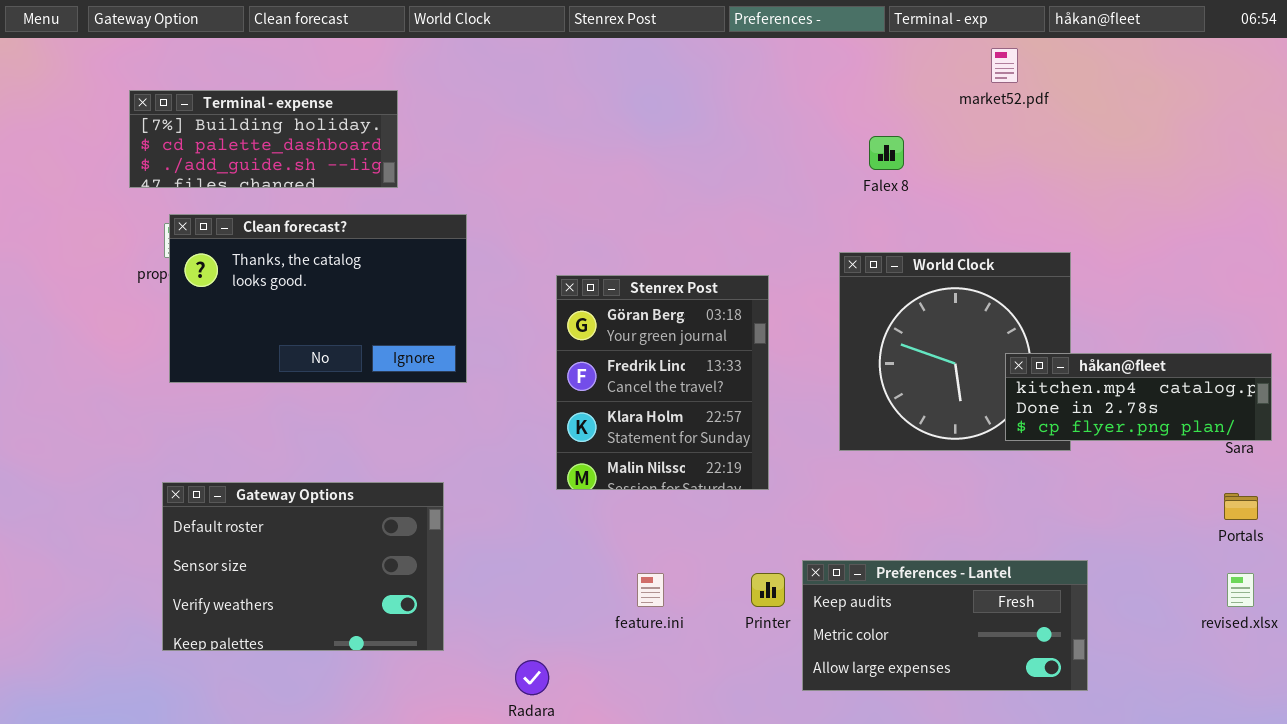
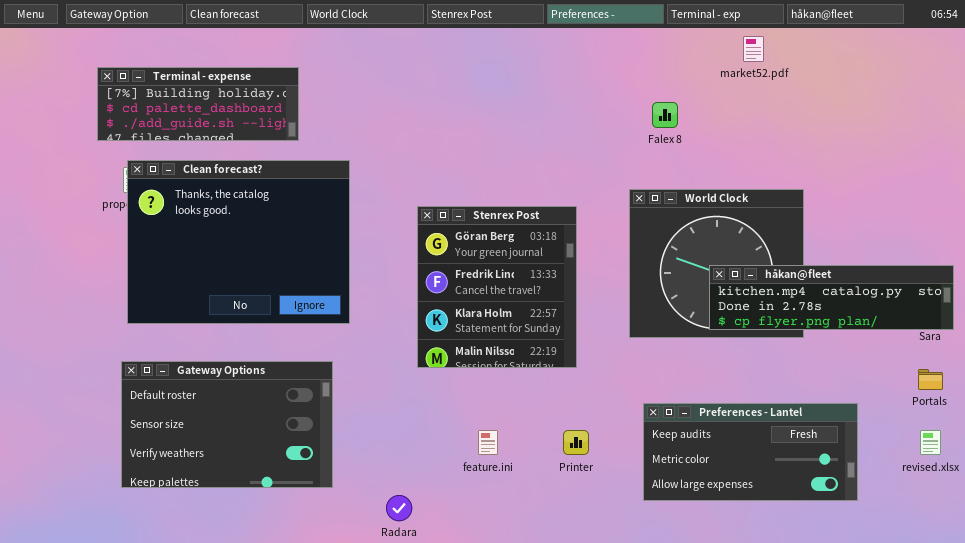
Clean forecast?: [169,214,467,383] -> [127,160,350,324], resized
håkan@fleet: [1005,353,1272,441] -> [709,265,954,330], resized
Preferences - Lantel: [802,560,1088,691] -> [643,403,858,501], moved

